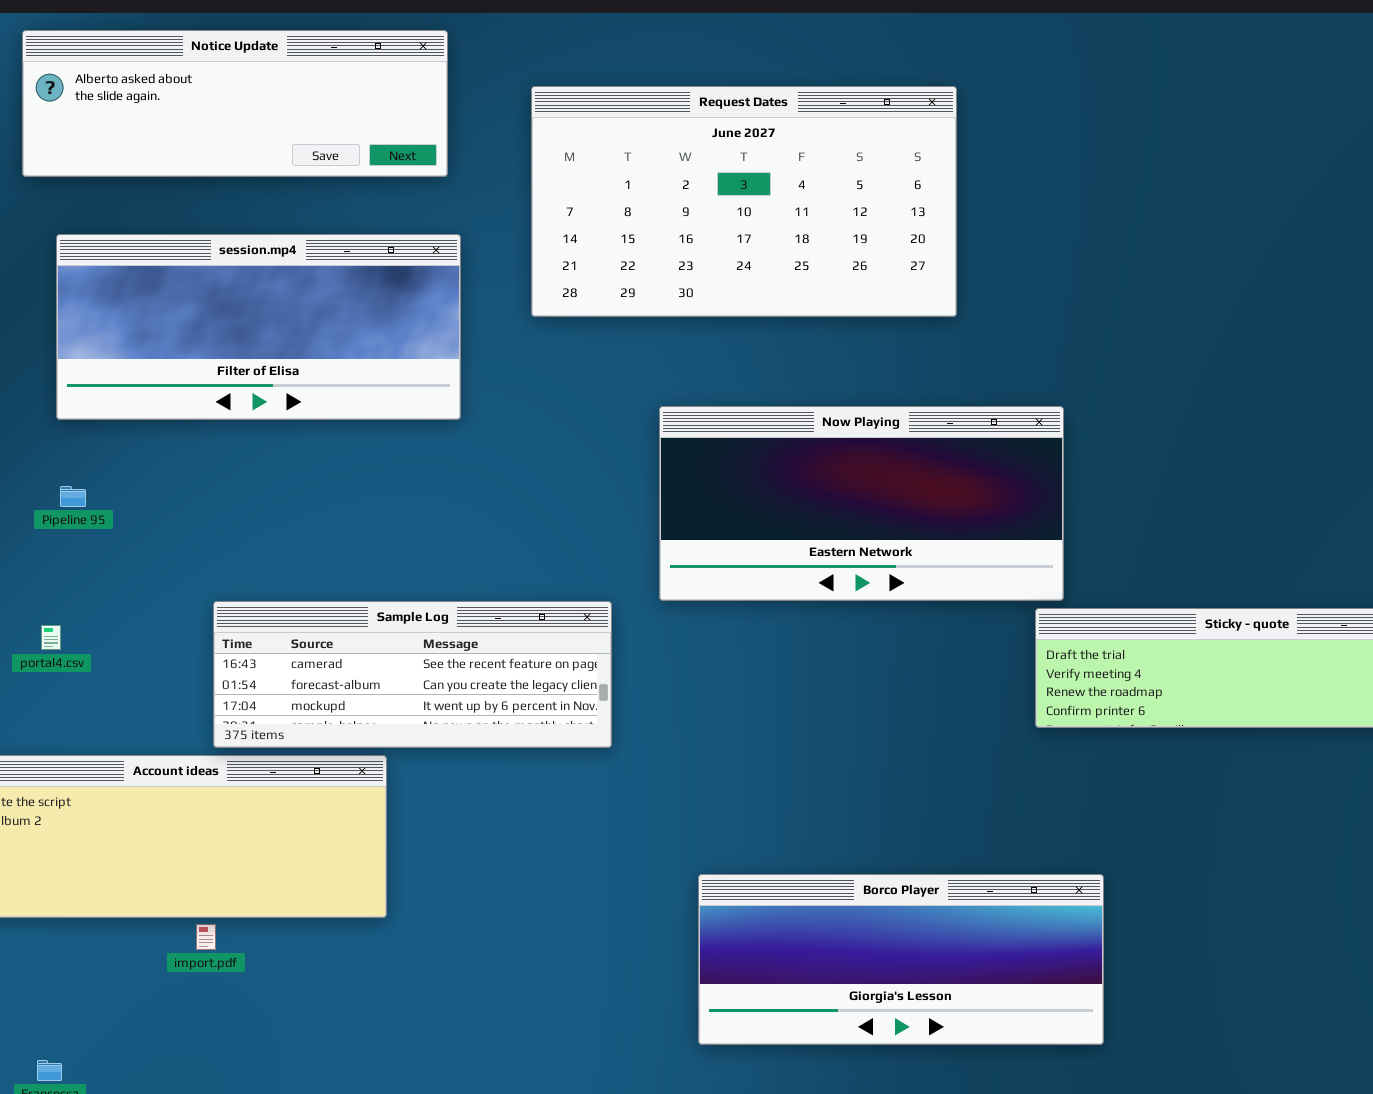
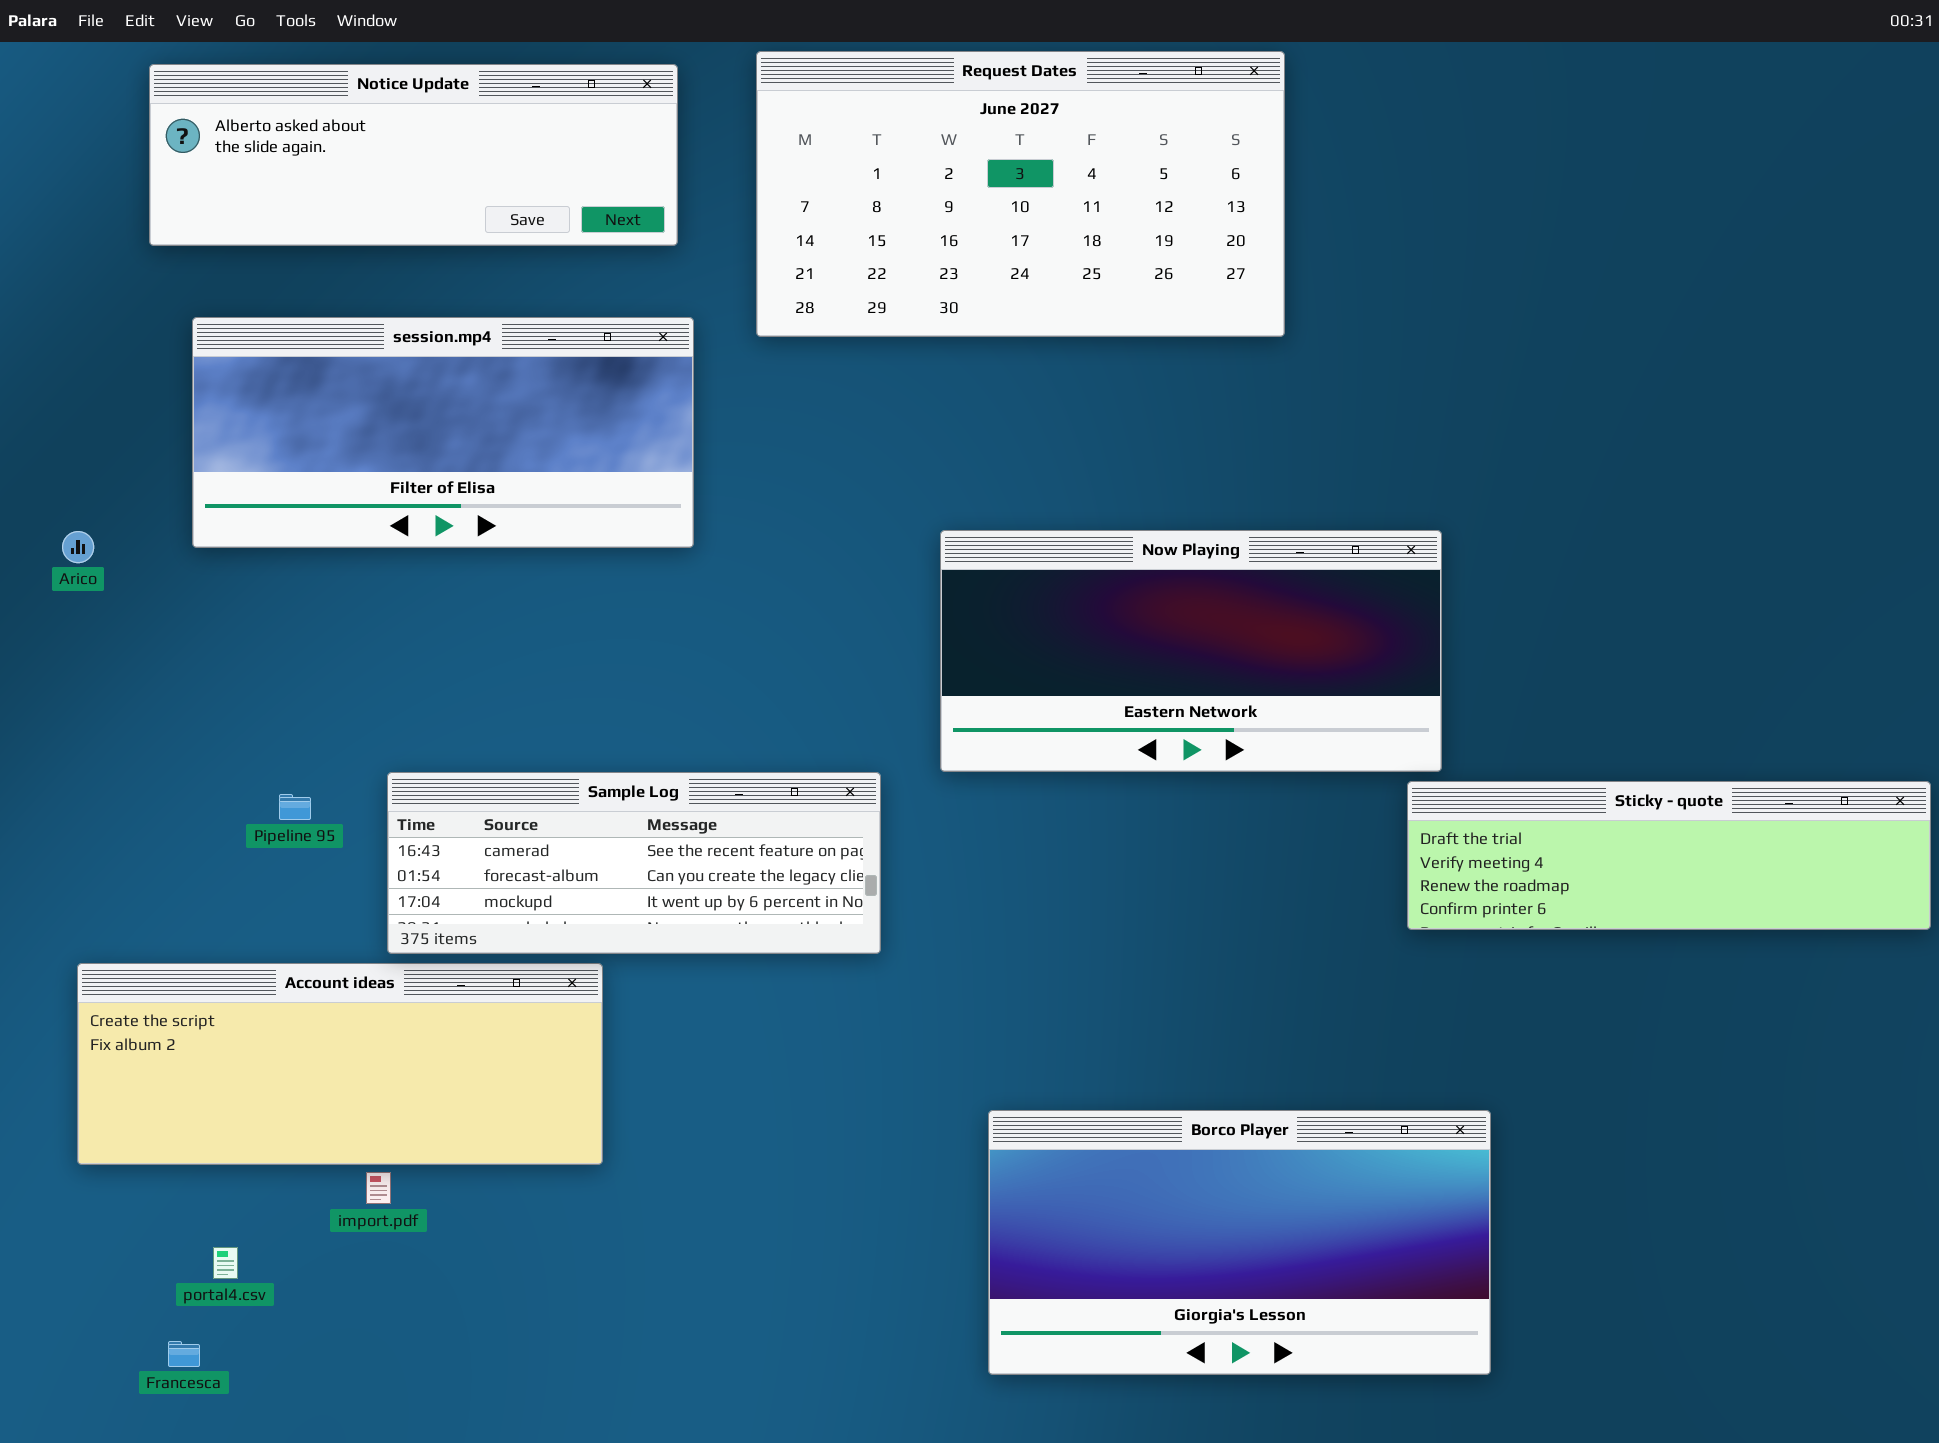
Request Dates: [531,86,957,317] -> [756,51,1285,337], moved
Pipeline 95: [60,486,86,507] -> [279,794,311,820], moved
portal4.csv: [41,625,61,650] -> [213,1247,238,1279], moved
Borco Player: [698,874,1104,1045] -> [988,1110,1491,1375], resized

